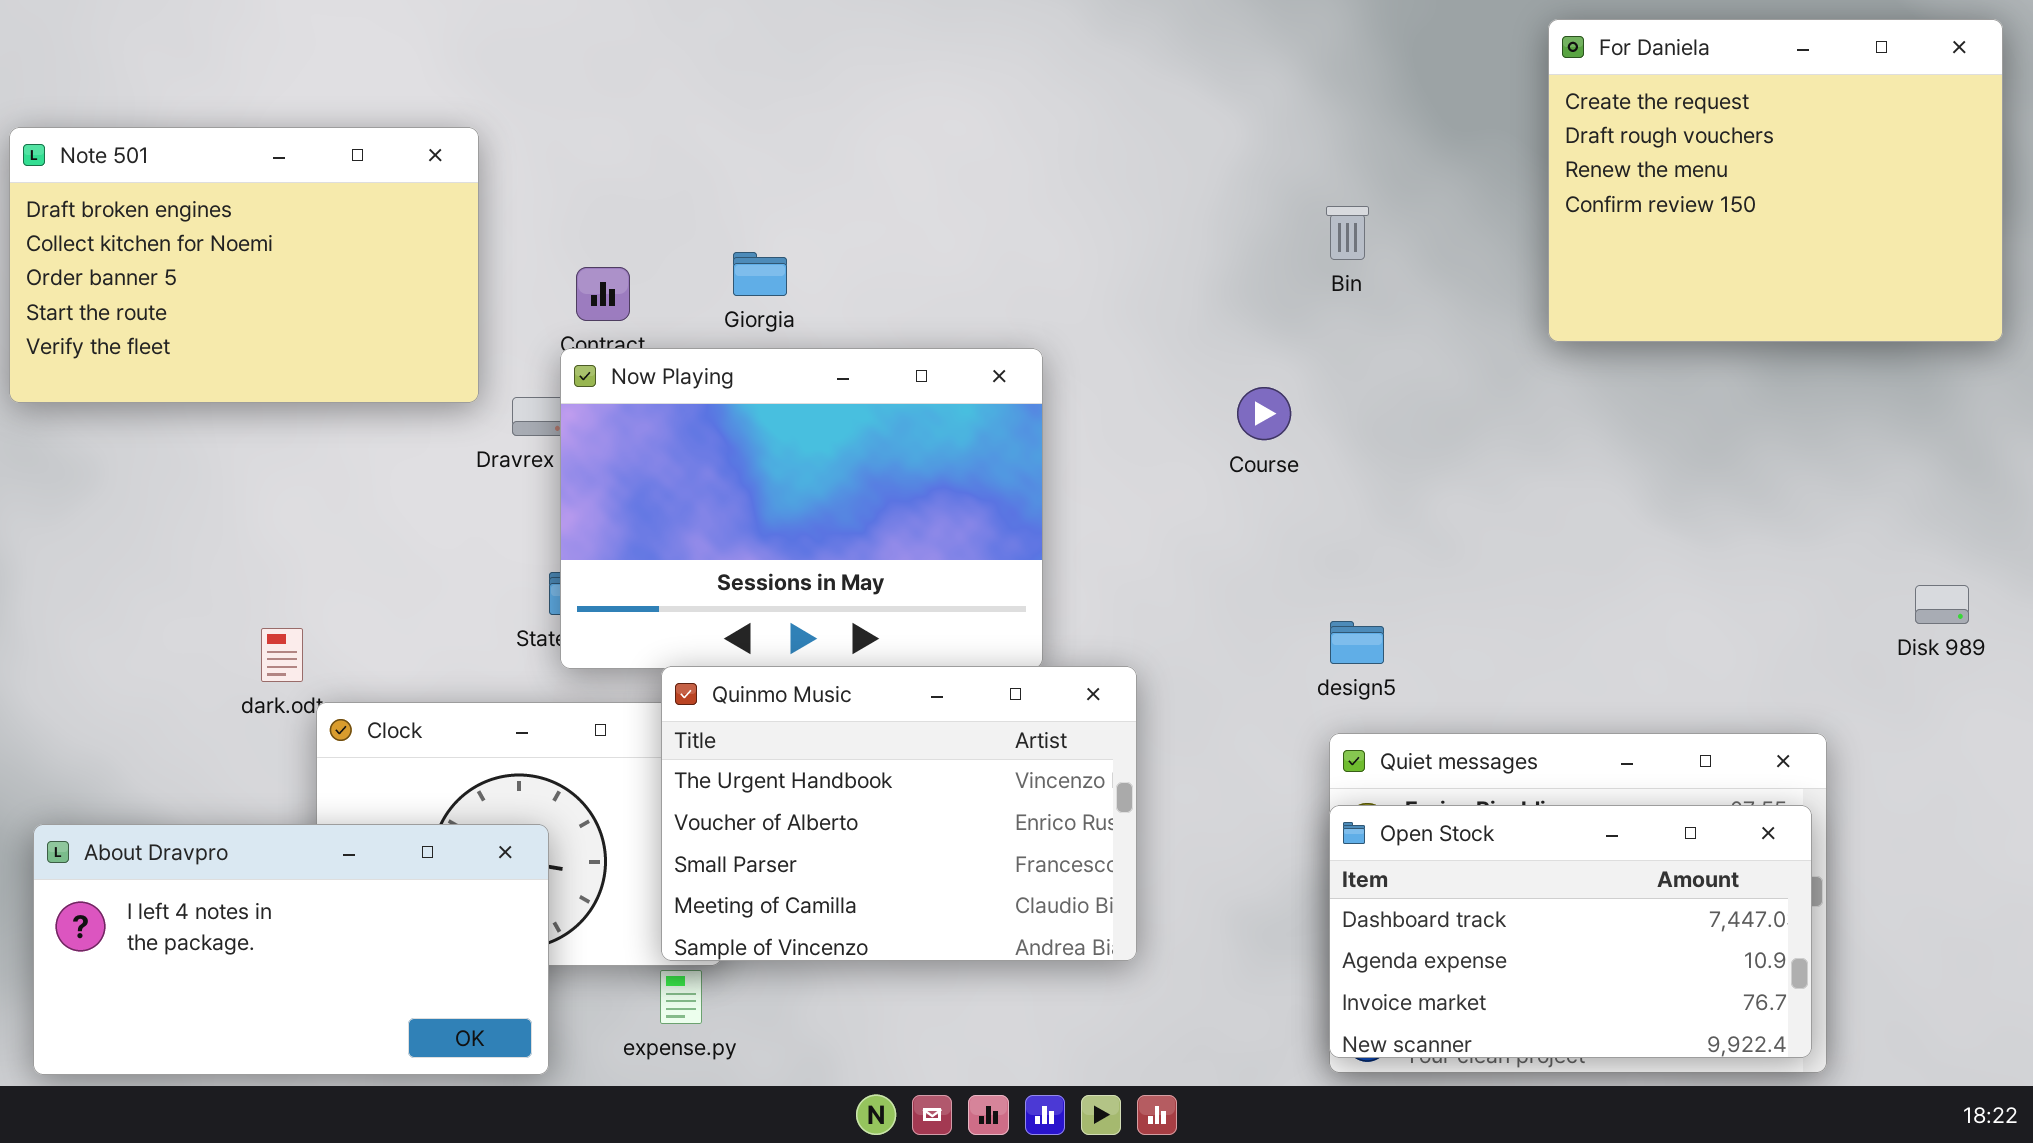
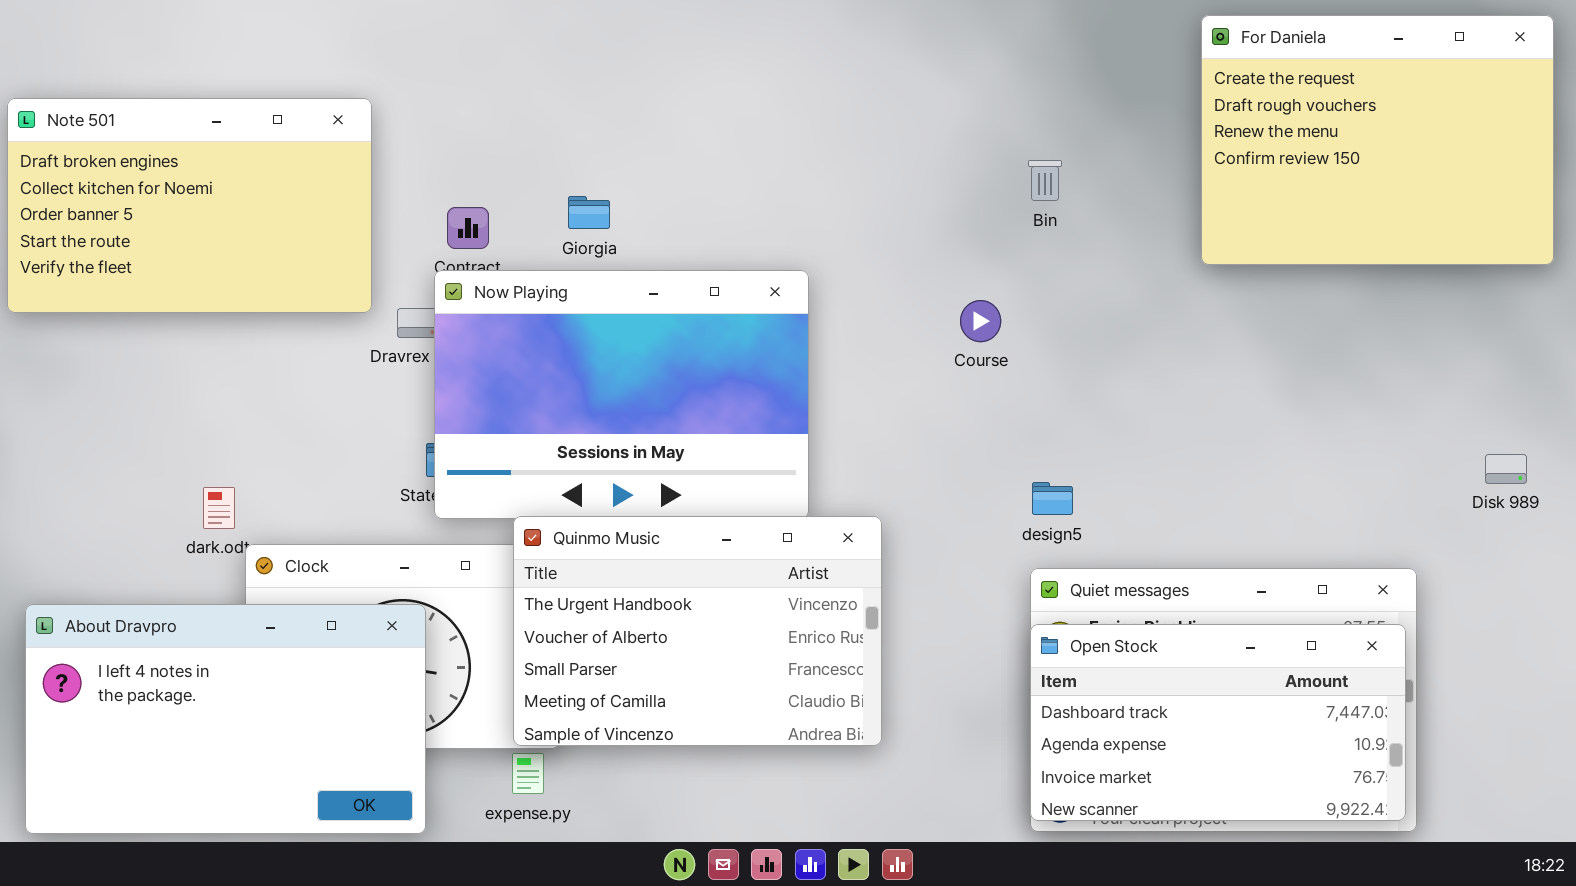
About Dravpro: [33,824,549,1075] -> [25,604,426,834], resized

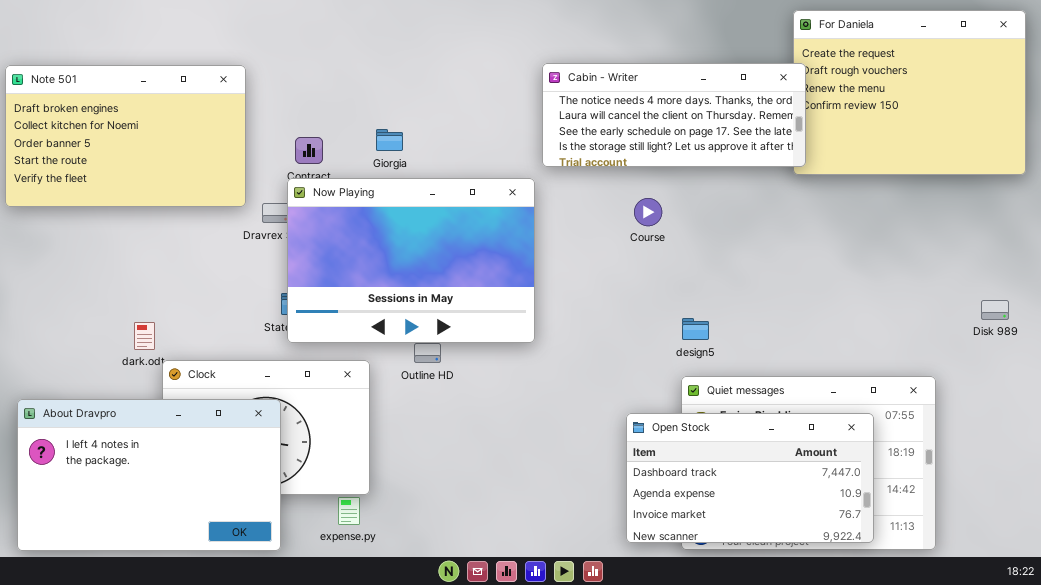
Cabin - Writer: none -> [542,63,806,167], opened
Quinmo Music: [513,516,882,746] -> none, closed
Open Stock: [1030,624,1406,821] -> [626,413,874,543], moved

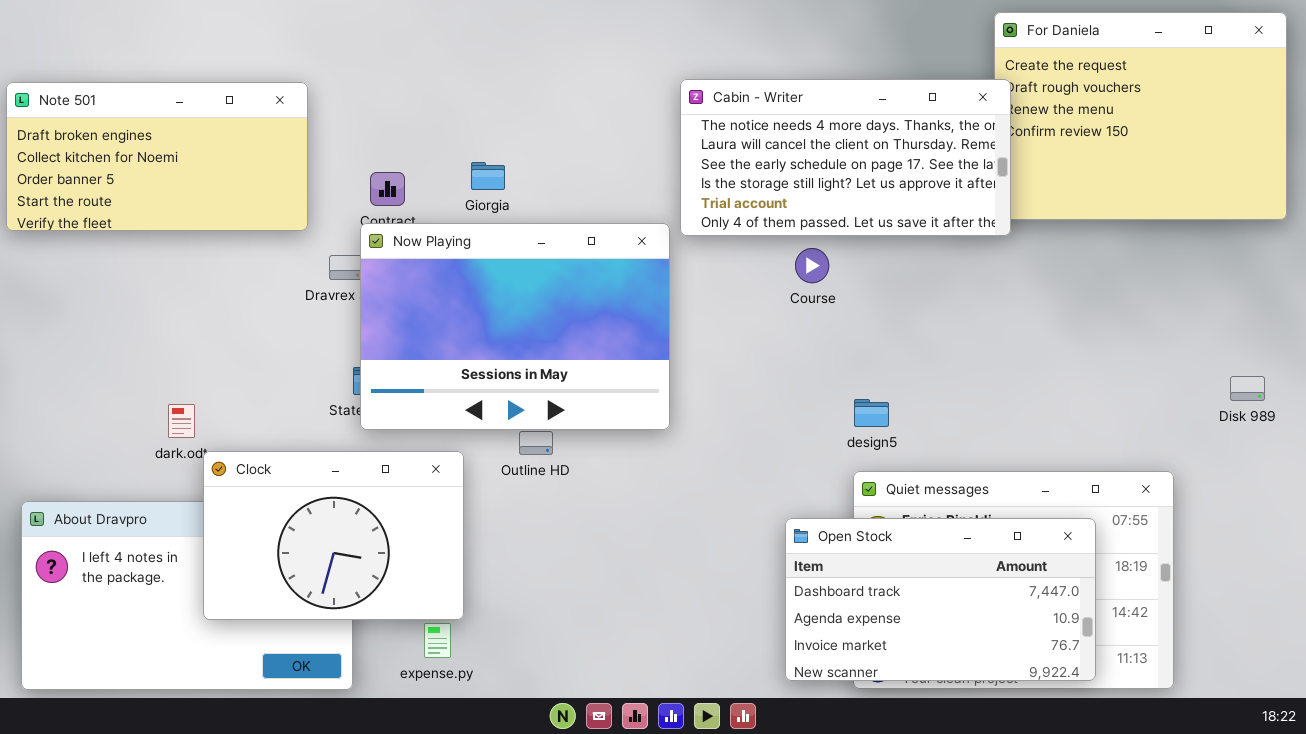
Cabin - Writer: [542,63,806,167] -> [680,79,1011,236], resized
Note 501: [5,65,246,207] -> [6,82,308,231], resized
Clock: [162,360,370,495] -> [203,451,464,620], raised

